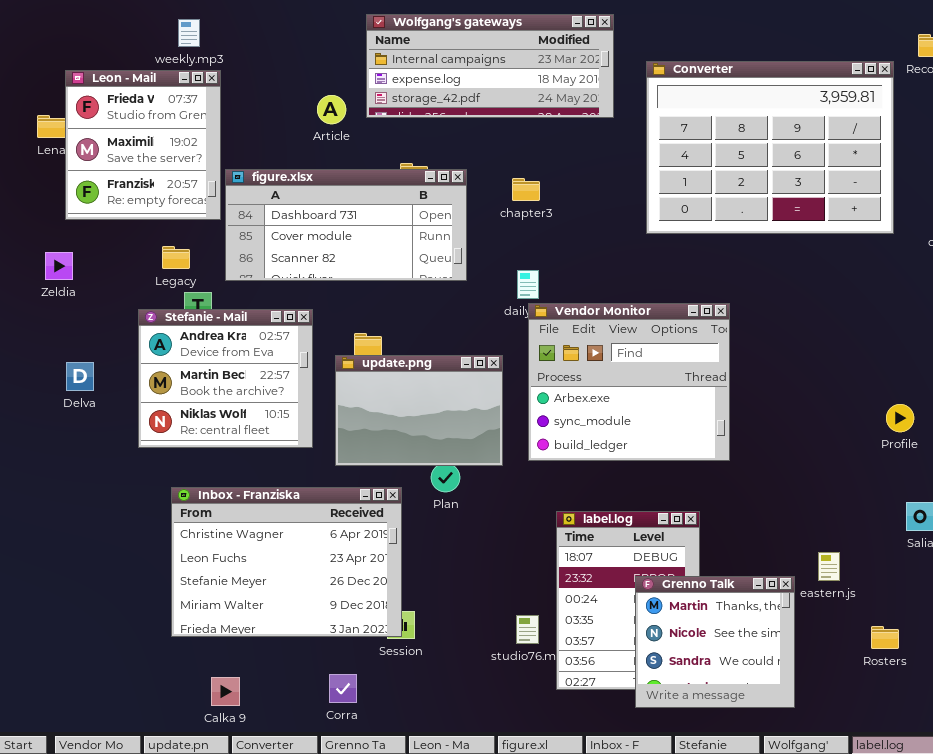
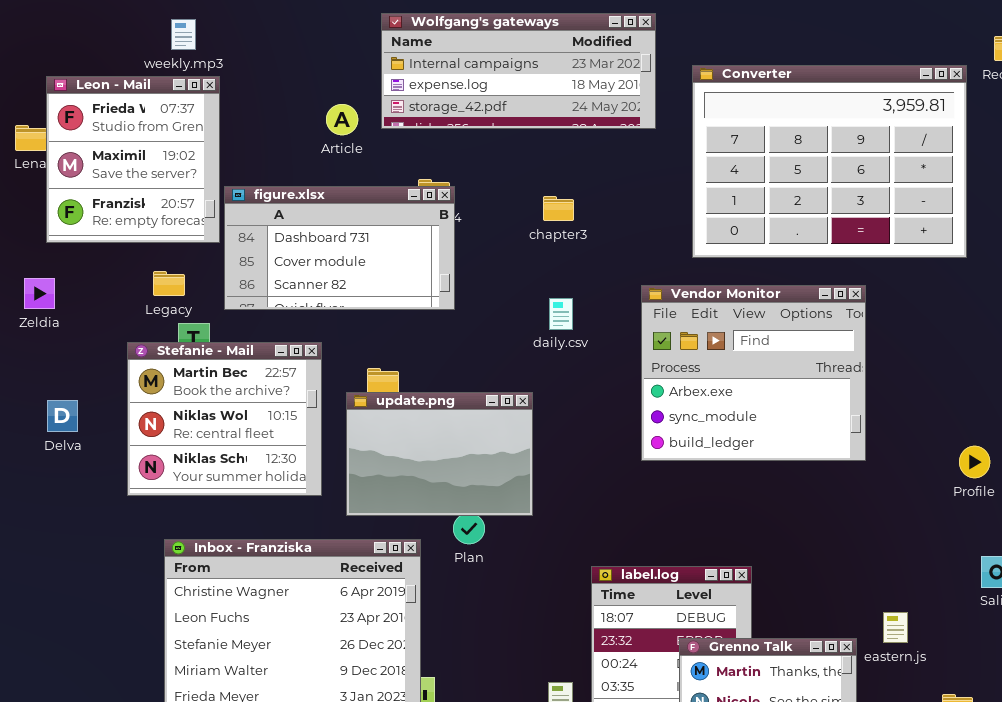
figure.xlsx: [225,169,467,281] -> [224,186,455,310], resized
Vendor Monitor: [528,303,730,461] -> [641,285,866,461], moved
Stefanie - Mail: [138,309,313,448] -> [127,342,322,496], scrolled down 1 row

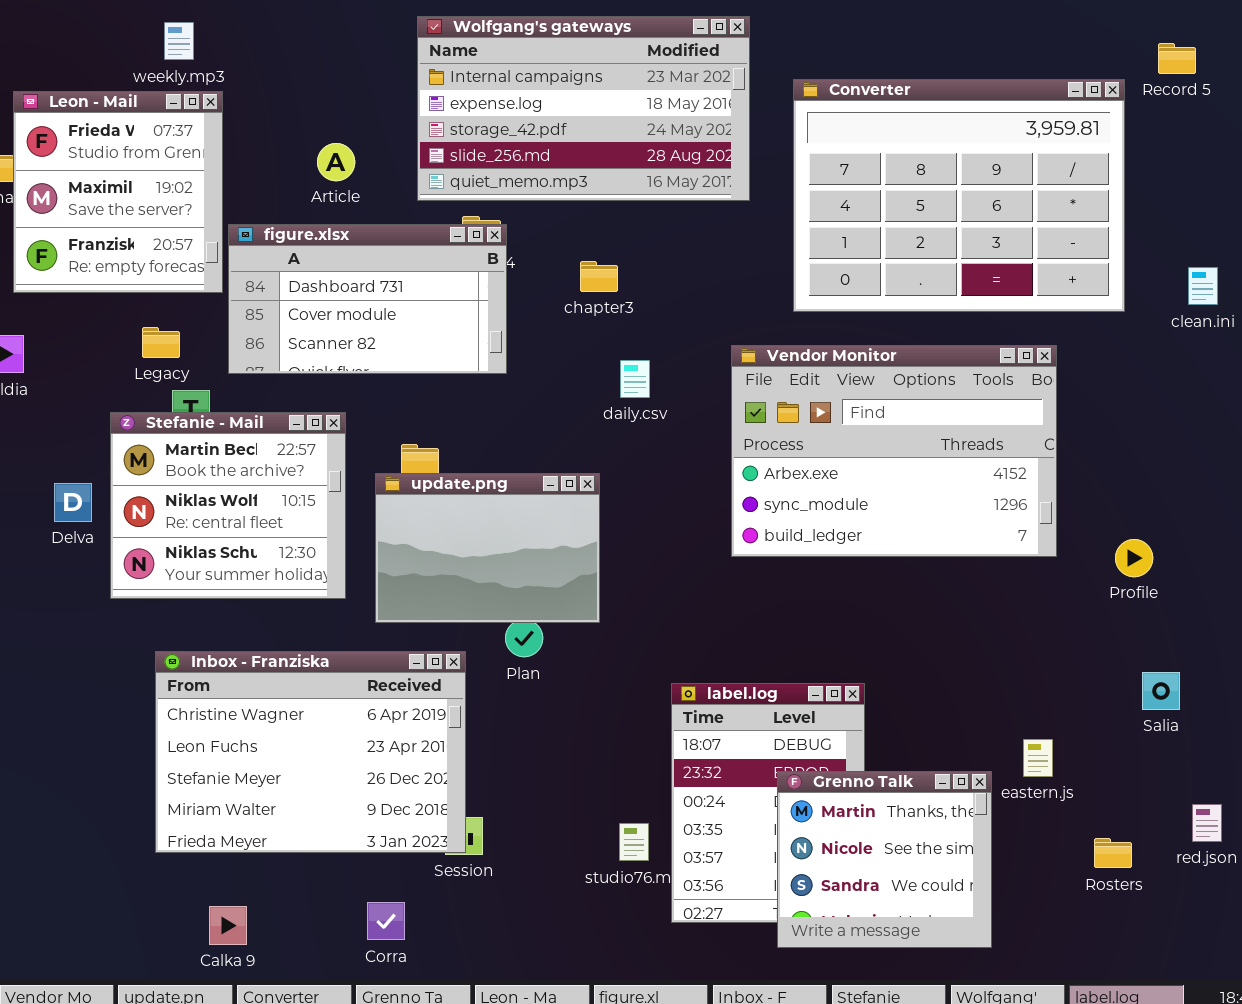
Wolfgang's gateways: [381,13,656,129] -> [417,16,750,201], resized
Article: [326,104,358,135] -> [317,143,355,181], moved
chapter3: [543,196,574,221] -> [580,261,618,292], moved
Vendor Monitor: [641,285,866,461] -> [731,345,1057,557], resized
Delva: [47,400,78,432] -> [54,483,92,522], moved

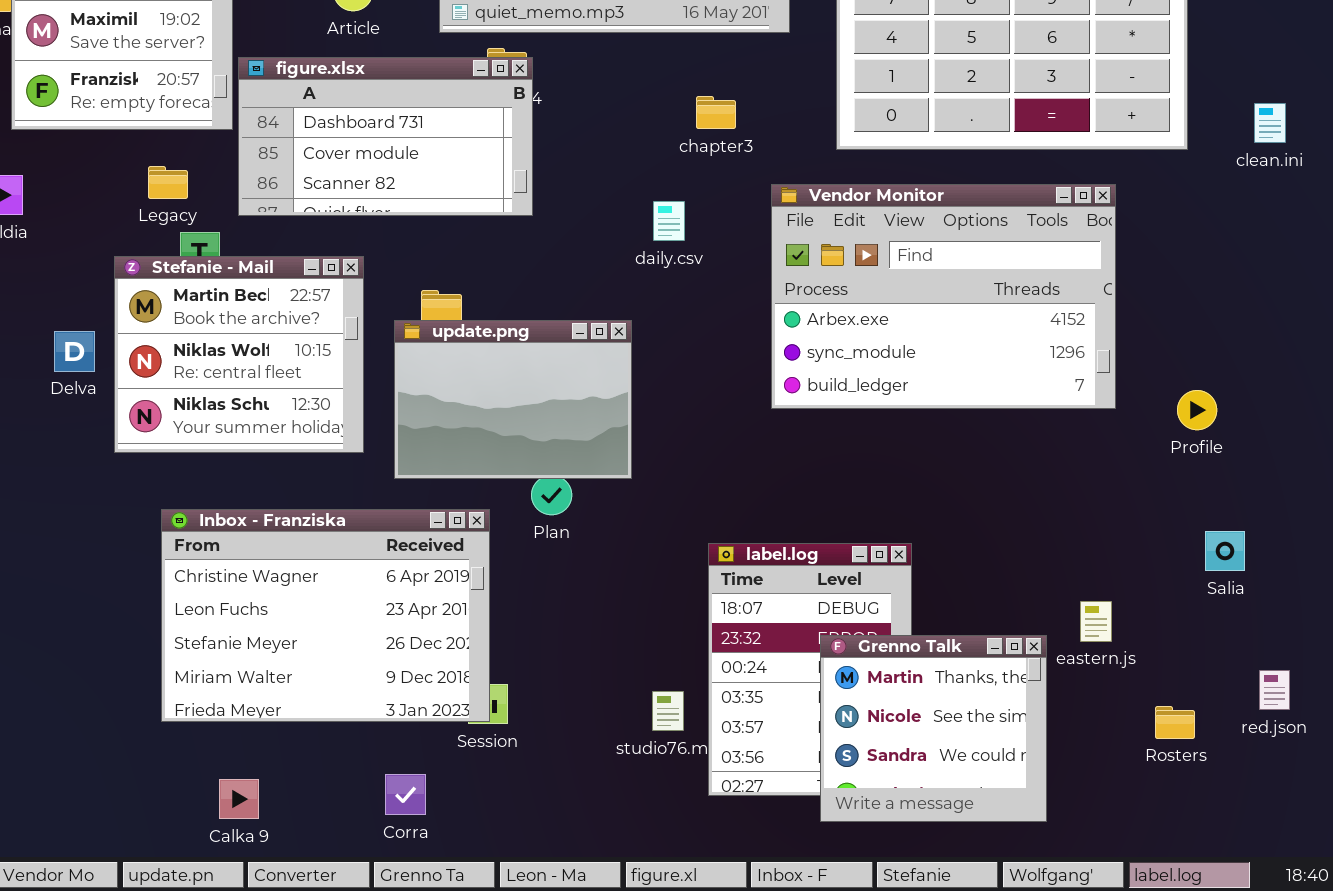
chapter3: [580,261,618,292] -> [696,96,736,129], moved

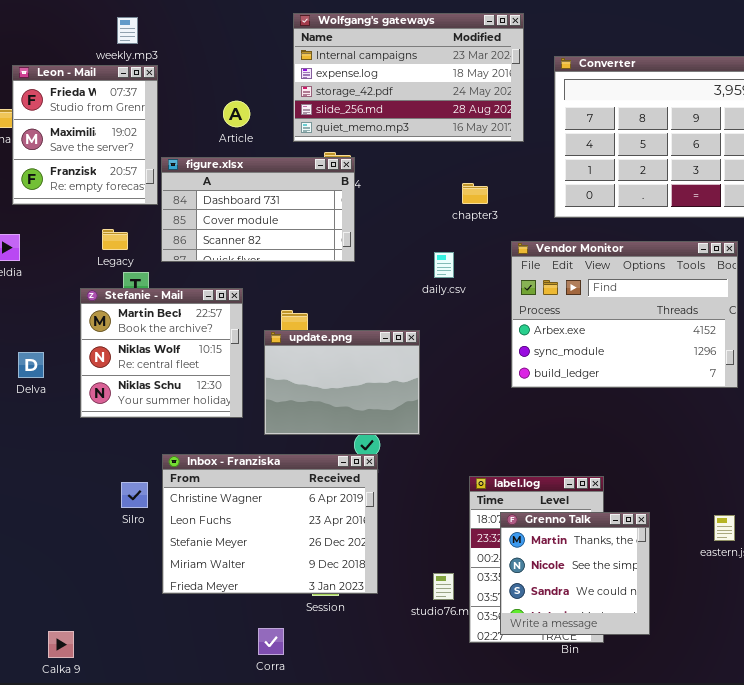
Delva: [54,331,95,372] -> [18,352,44,378], moved
Inbox - Franziska: [161,509,490,722] -> [162,454,378,594], moved
Grenno Talk: [820,635,1047,822] -> [500,512,650,635], moved
Calka 9: [219,779,259,819] -> [48,631,74,658], moved

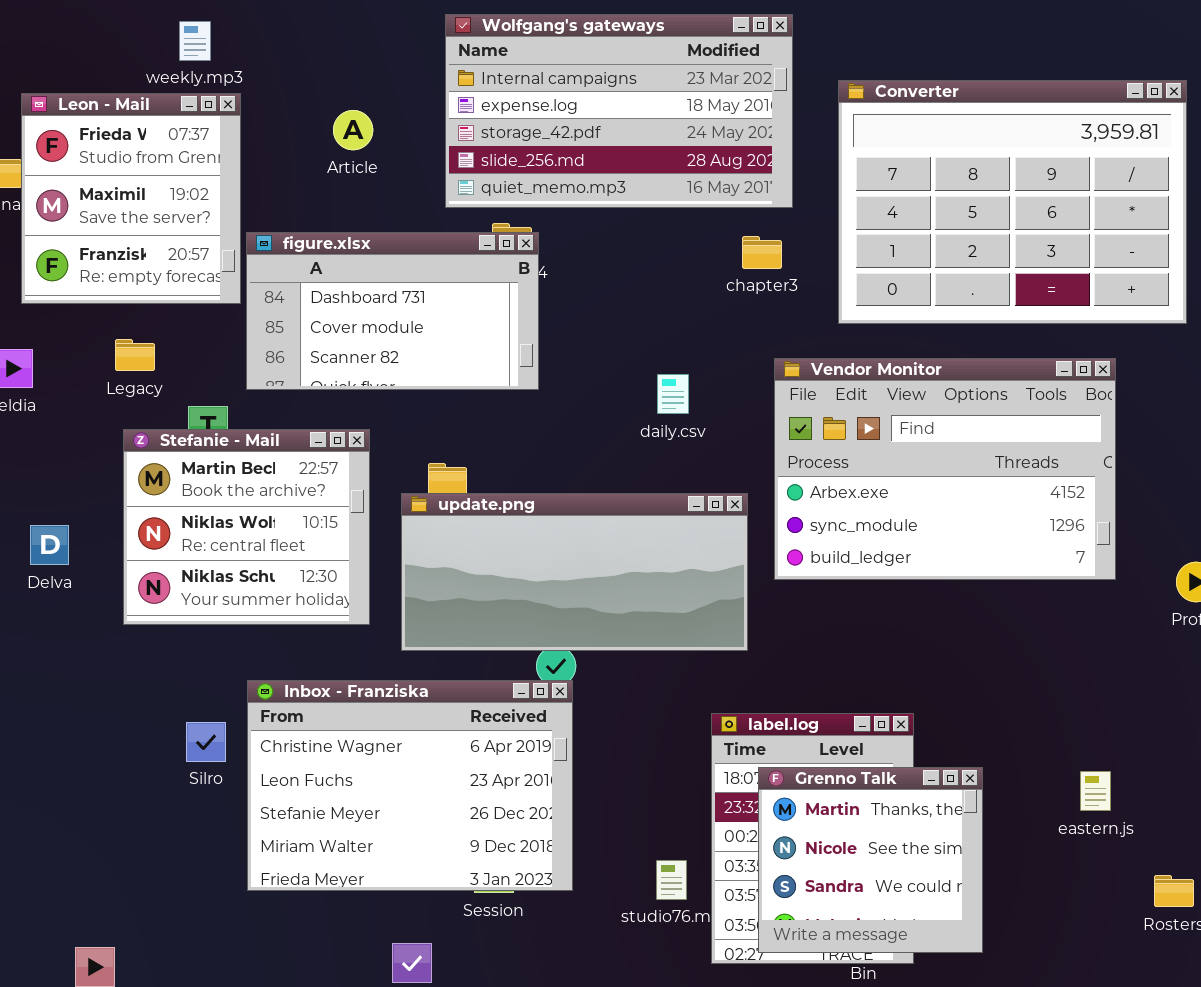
Article: [223,101,250,127] -> [333,110,373,150], moved
chapter3: [462,183,488,204] -> [742,236,782,269], moved
Legacy: [102,229,128,250] -> [115,339,155,371], moved
update.png: [264,330,420,435] -> [401,493,748,651], resized

